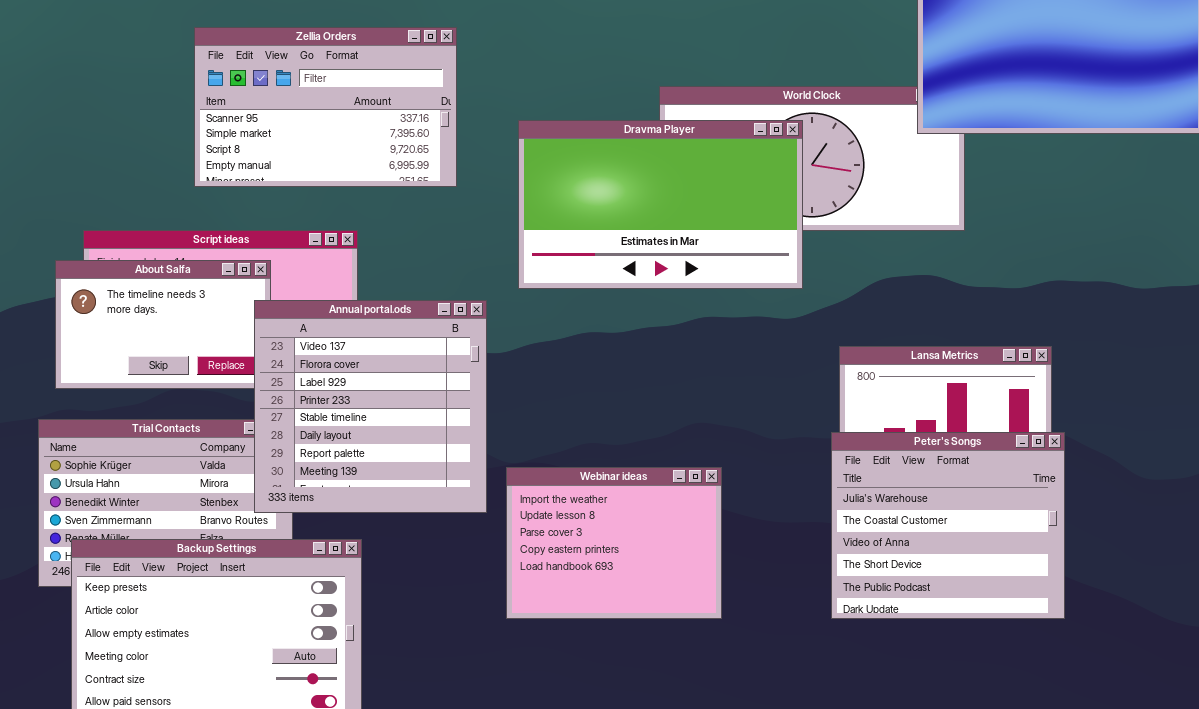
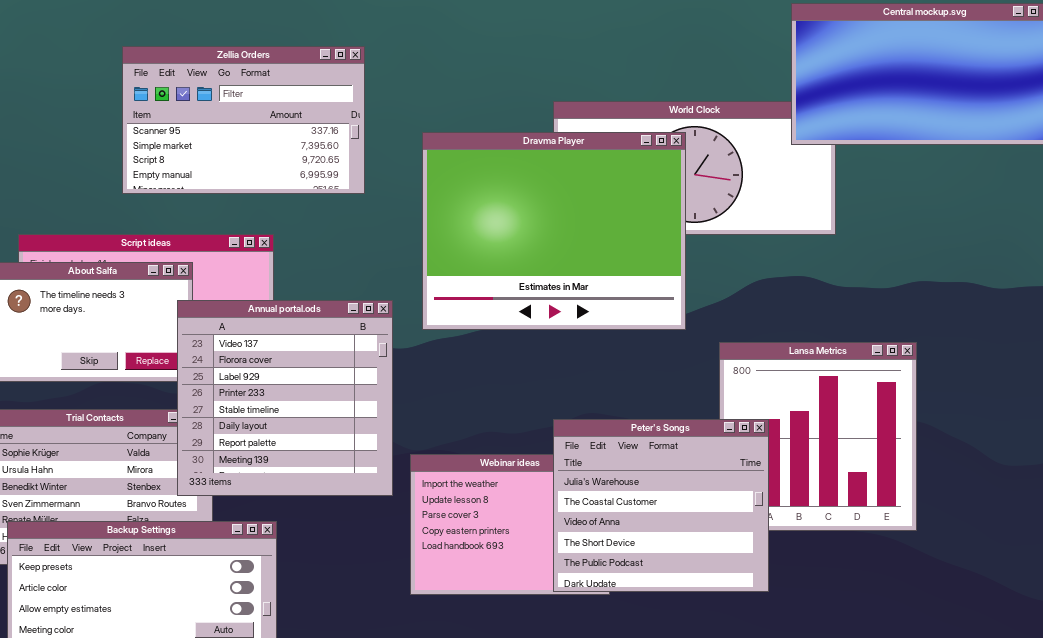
Dravma Player: [518,120,803,289] -> [422,132,686,330], resized
Peter's Songs: [831,432,1065,619] -> [553,419,769,592], moved

